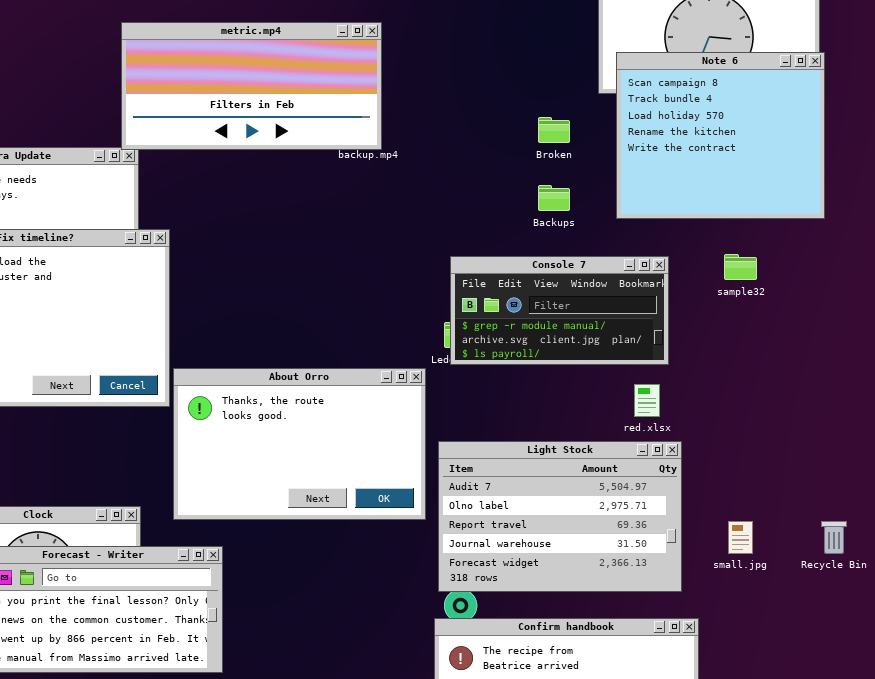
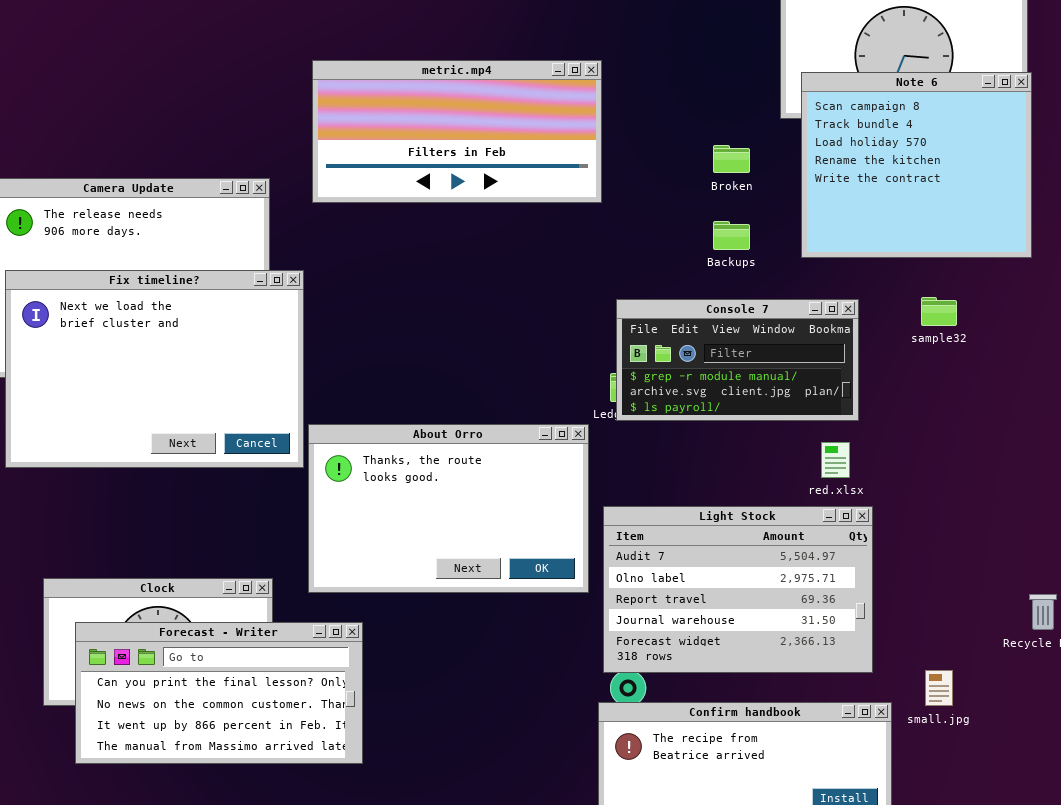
metric.mp4: [121,22,382,150] -> [312,60,602,203], moved
small.jpg: [728,521,753,554] -> [925,670,953,706], moved

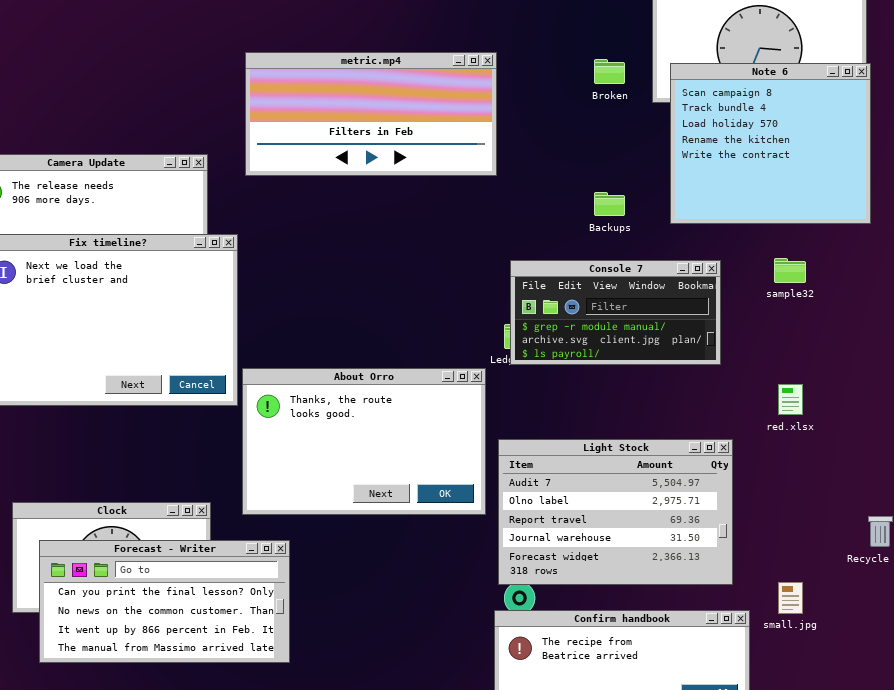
Broken: [713,145,750,173] -> [594,59,625,84], moved
red.xlsx: [821,442,850,478] -> [778,384,803,415], moved

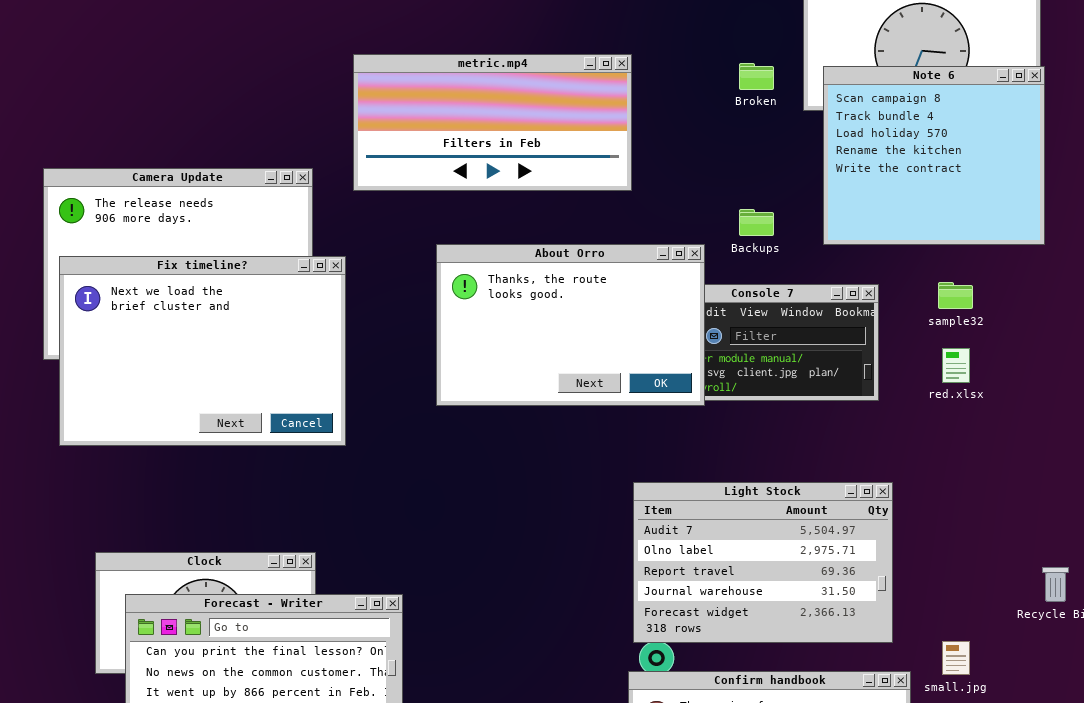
About Orro: [242,368,486,515] -> [436,244,705,406], moved
red.xlsx: [778,384,803,415] -> [942,348,970,383], moved

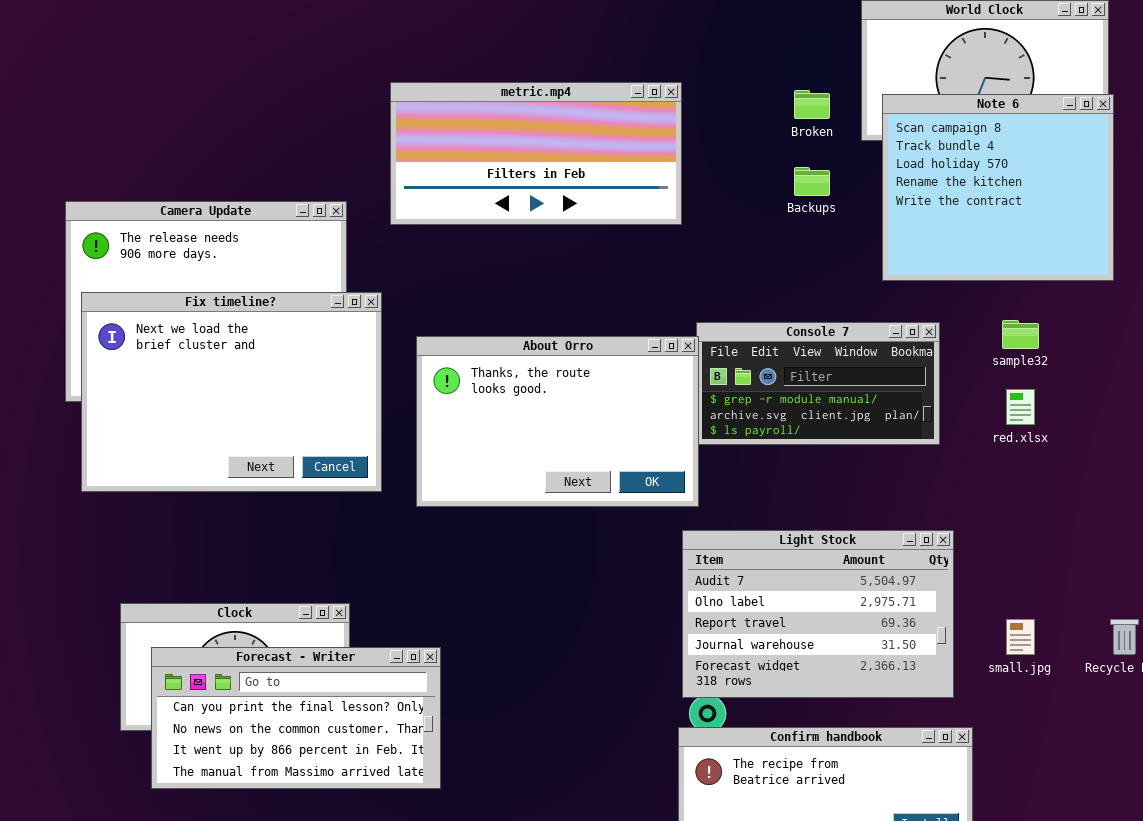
Backups: [739,209,774,236] -> [794,167,830,196], moved
About Orro: [436,244,705,406] -> [416,336,699,507], moved
small.jpg: [942,641,970,675] -> [1006,619,1035,655], moved

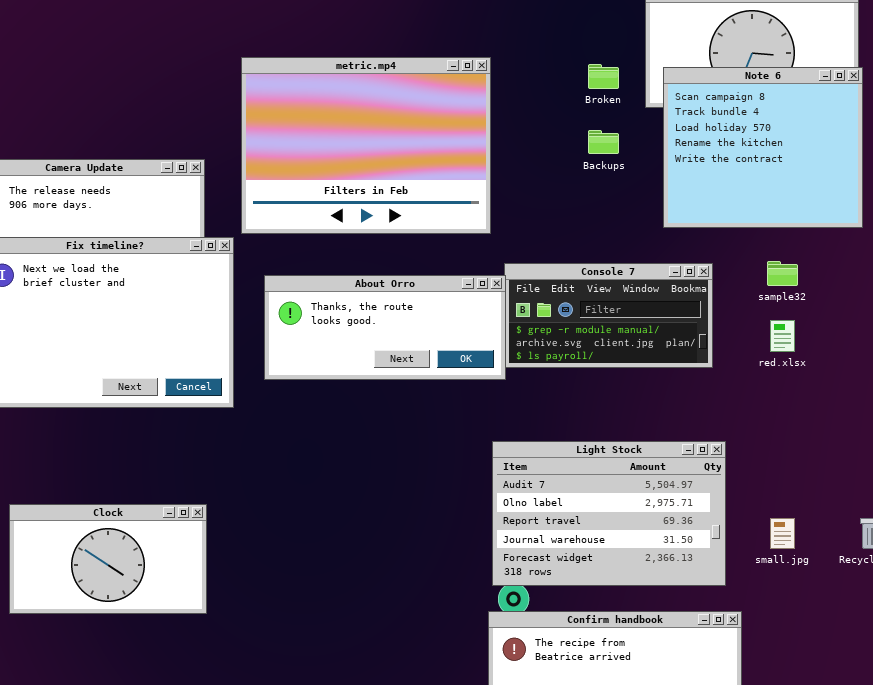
metric.mp4: [390,82,682,225] -> [241,57,491,234], resized
About Orro: [416,336,699,507] -> [264,275,506,380], resized
Forecast - Writer: [151,647,441,789] -> none, closed

